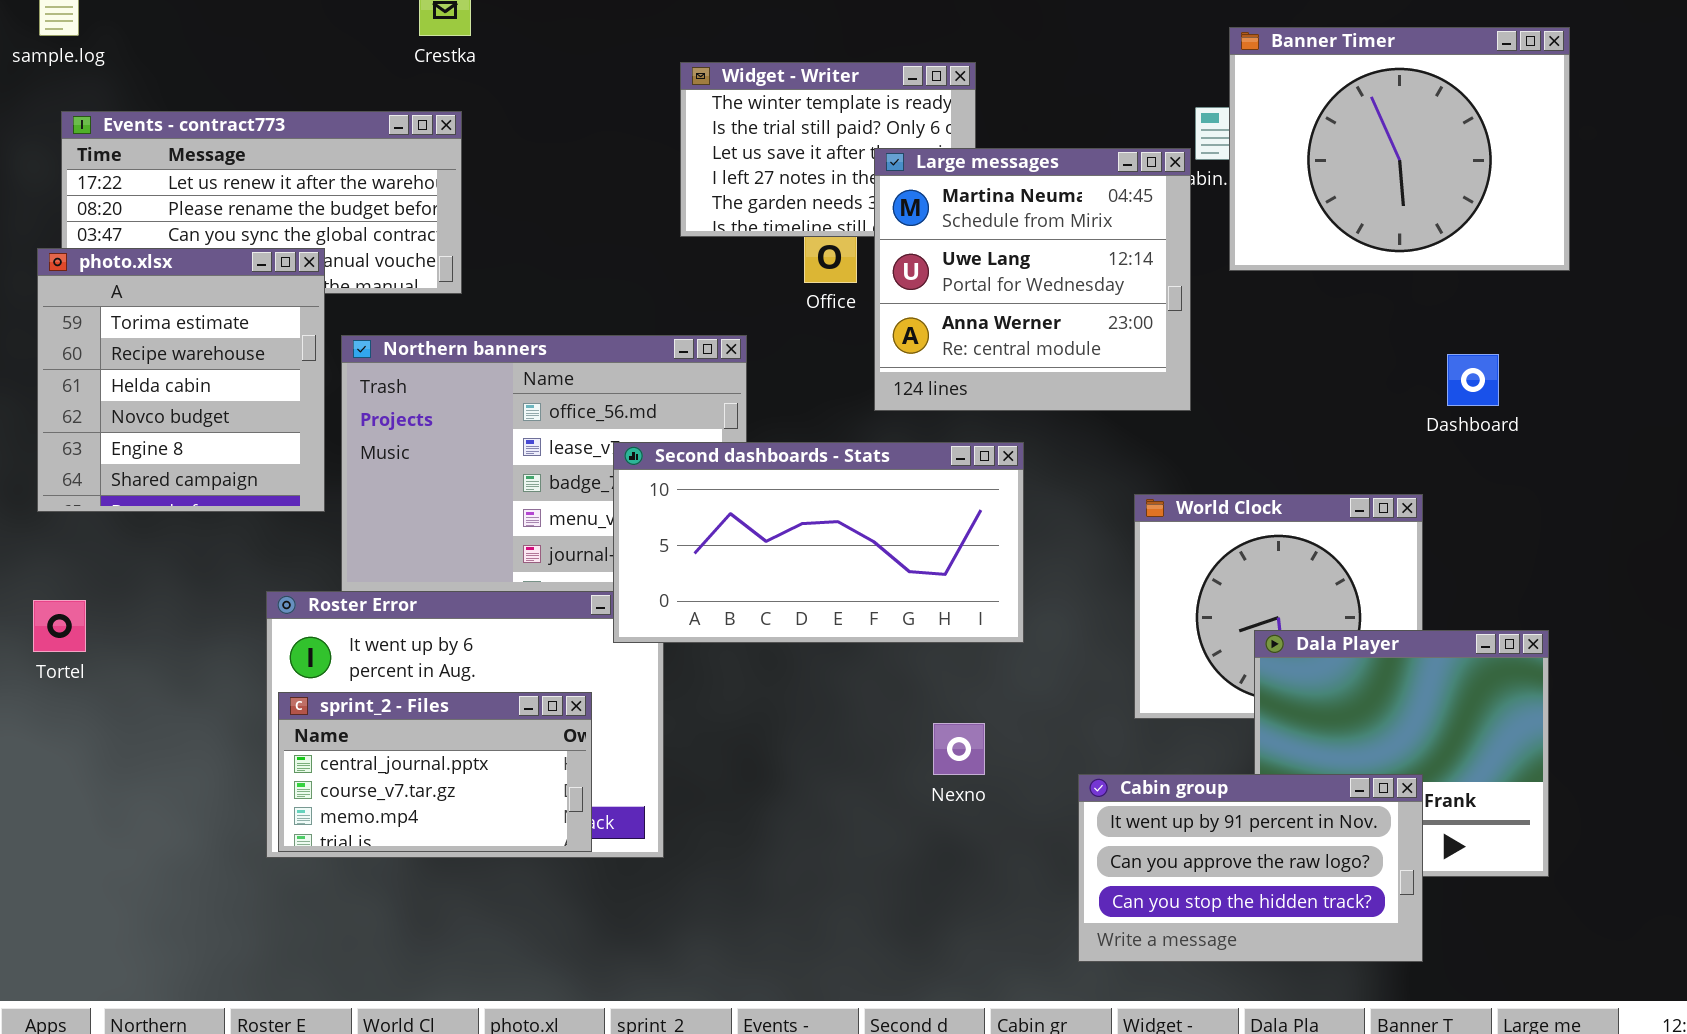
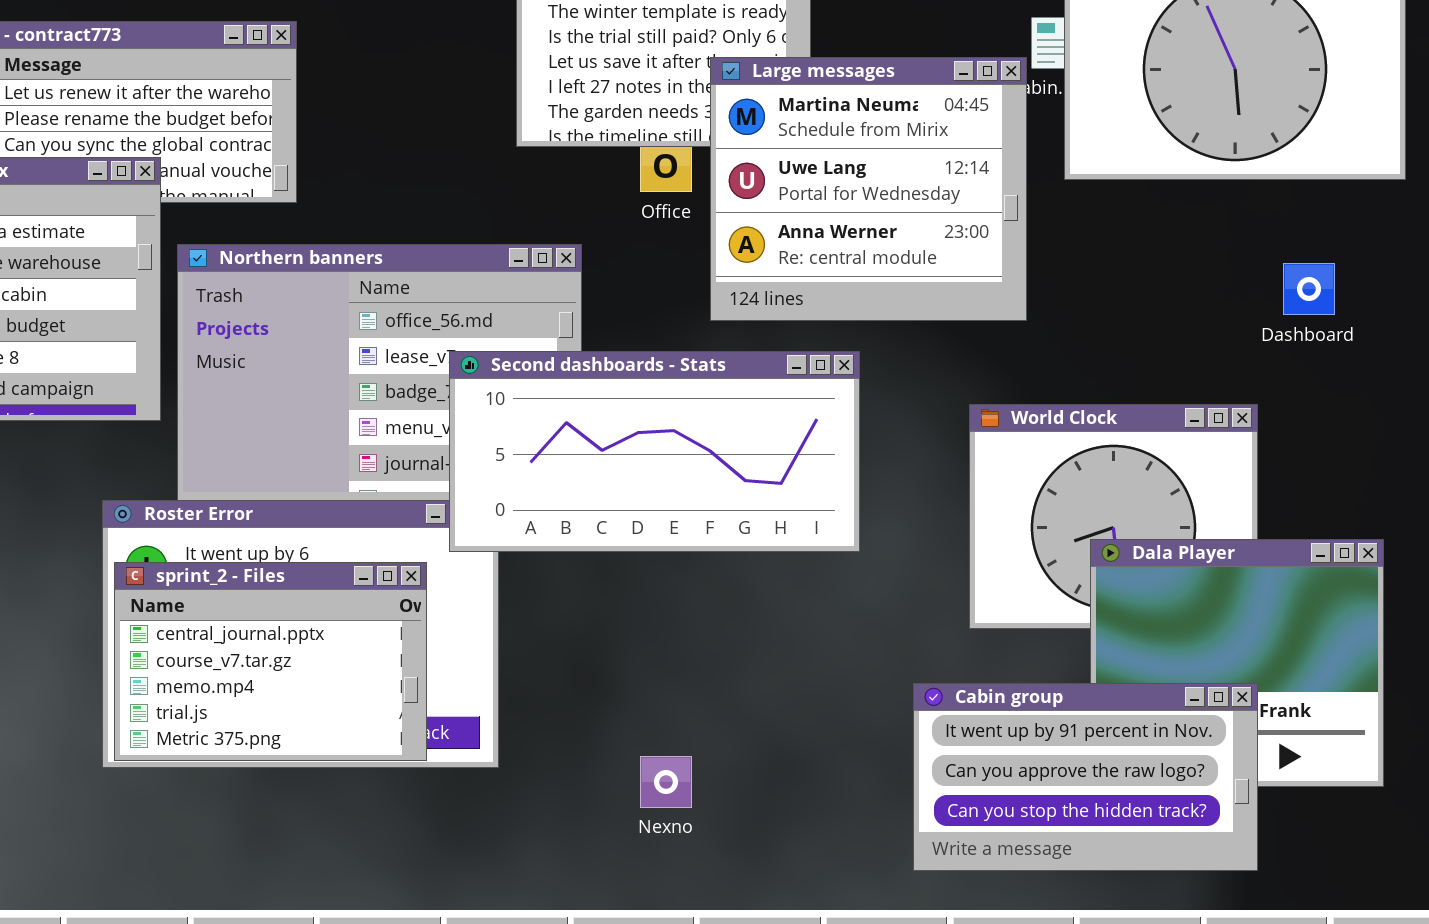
sprint_2 - Files: [278,692,592,852] -> [114,562,427,761], resized
Nexno: [933,723,985,775] -> [640,756,692,808], moved

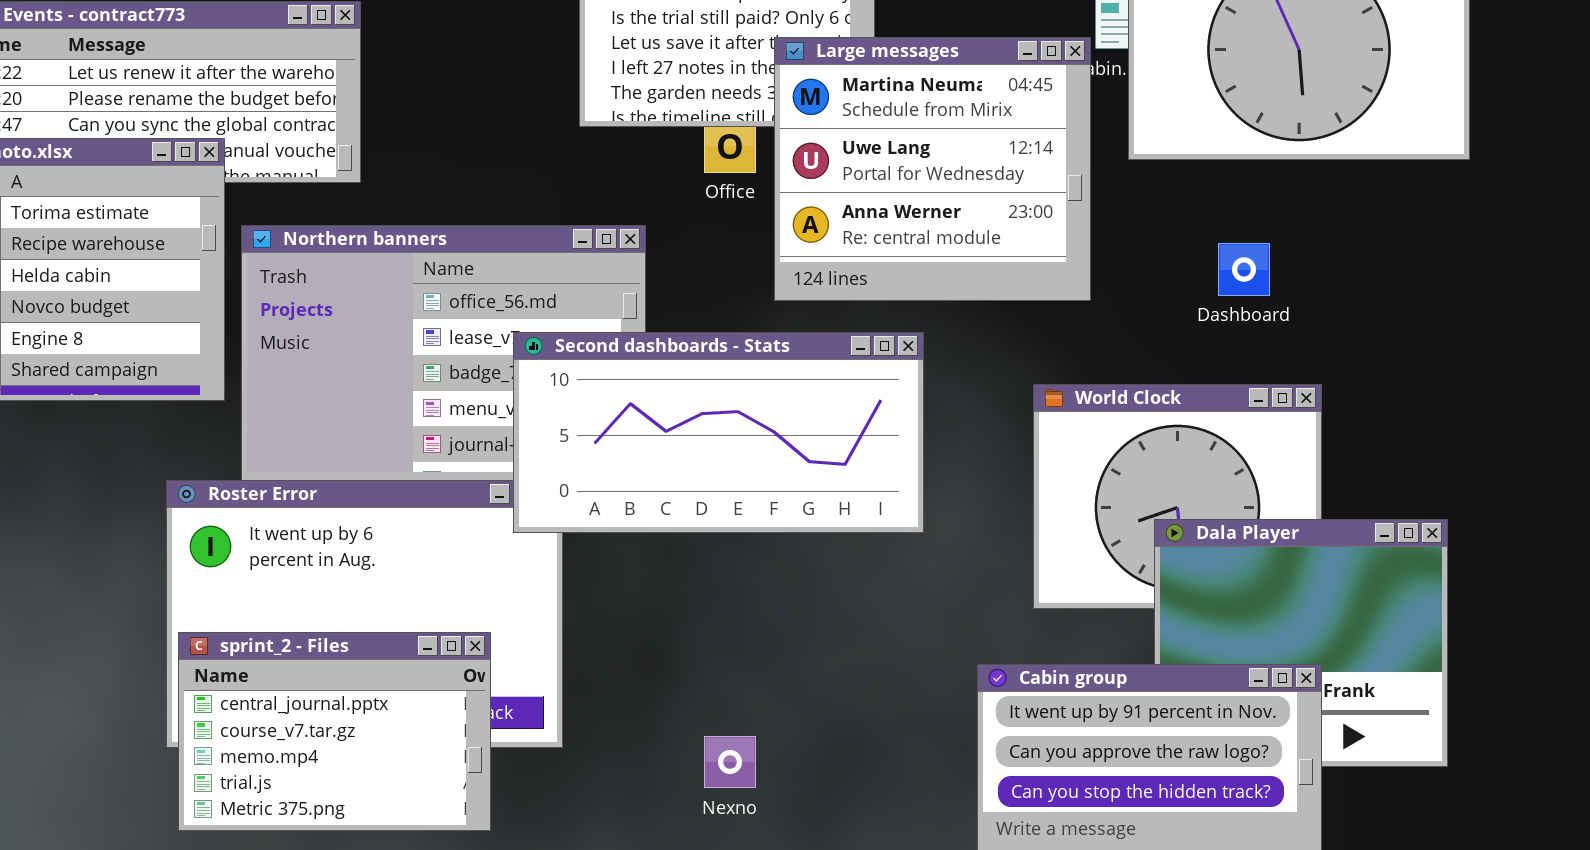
Dashboard: [1283,263,1335,315] -> [1218,243,1270,296], moved
sprint_2 - Files: [114,562,427,761] -> [178,632,491,831], moved

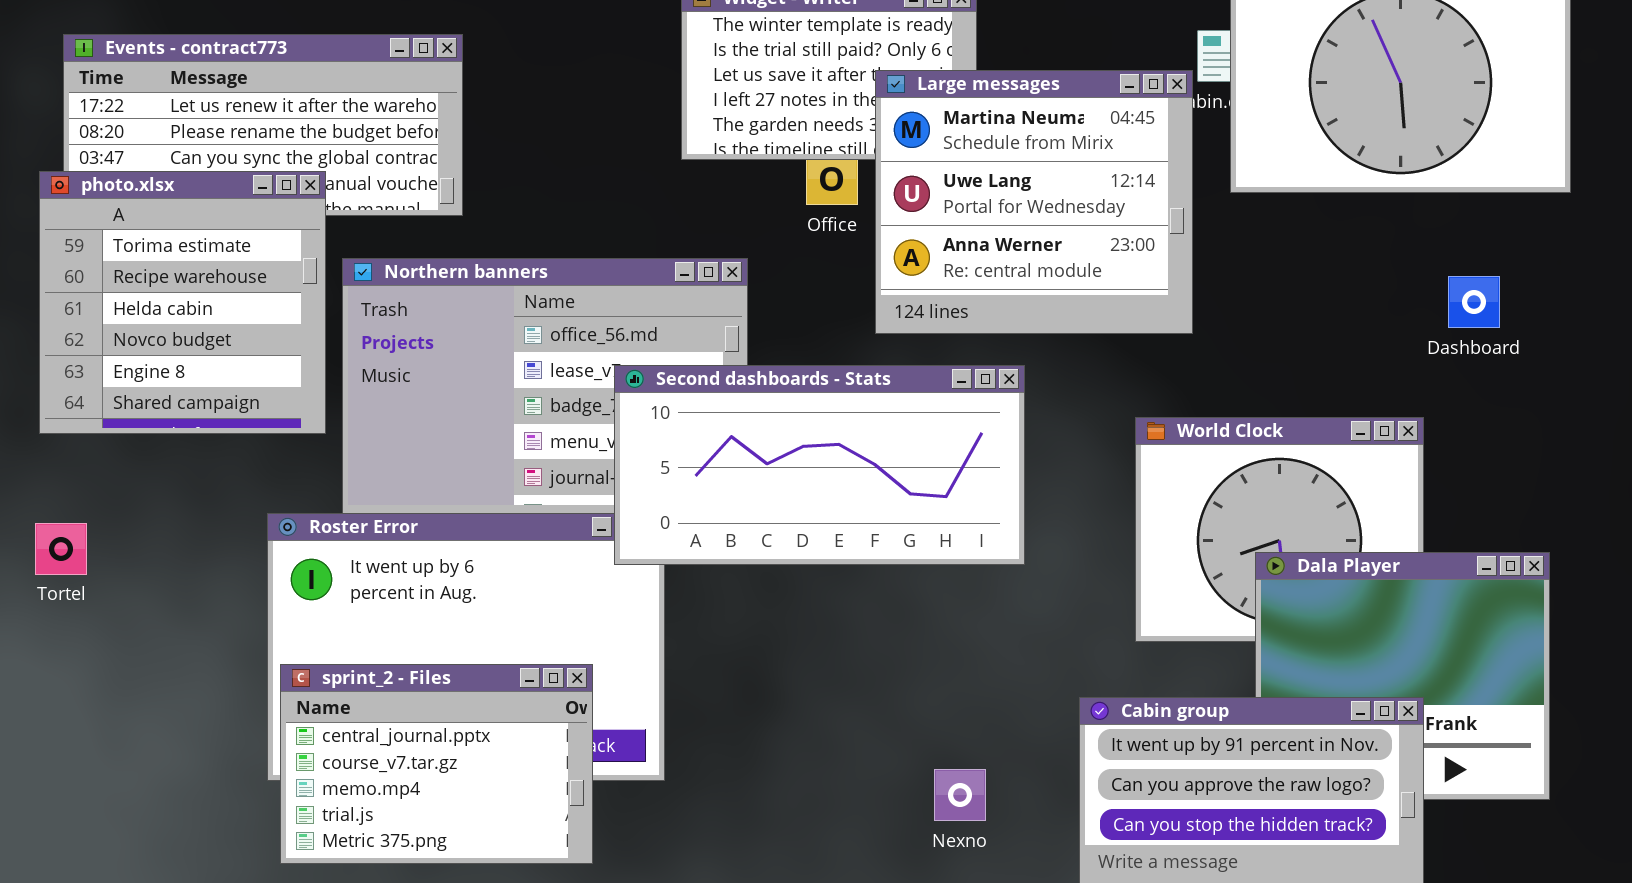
Dashboard: [1218,243,1270,296] -> [1448,276,1500,328], moved
Nexno: [704,736,756,788] -> [934,769,986,821], moved

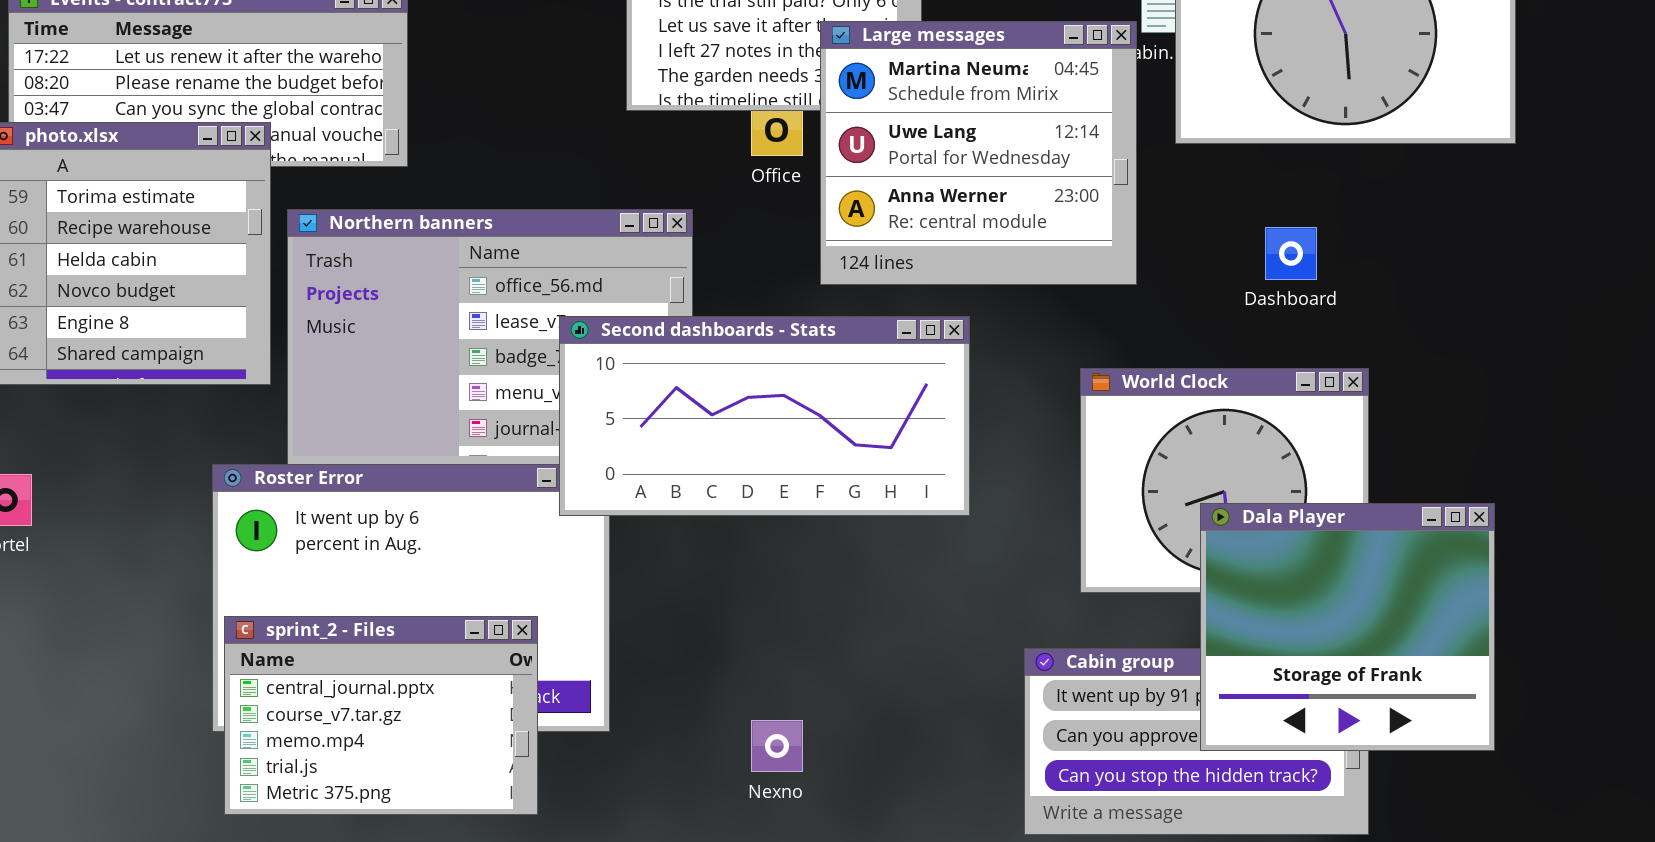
Dashboard: [1448,276,1500,328] -> [1265,227,1317,280], moved
Dala Player: [1255,552,1550,800] -> [1200,503,1495,751], raised
Nexno: [934,769,986,821] -> [751,720,803,772], moved

